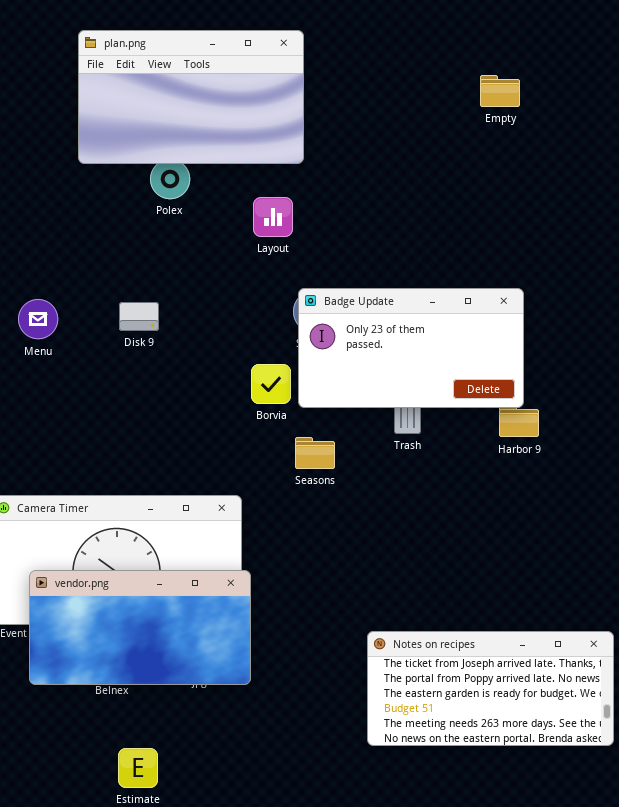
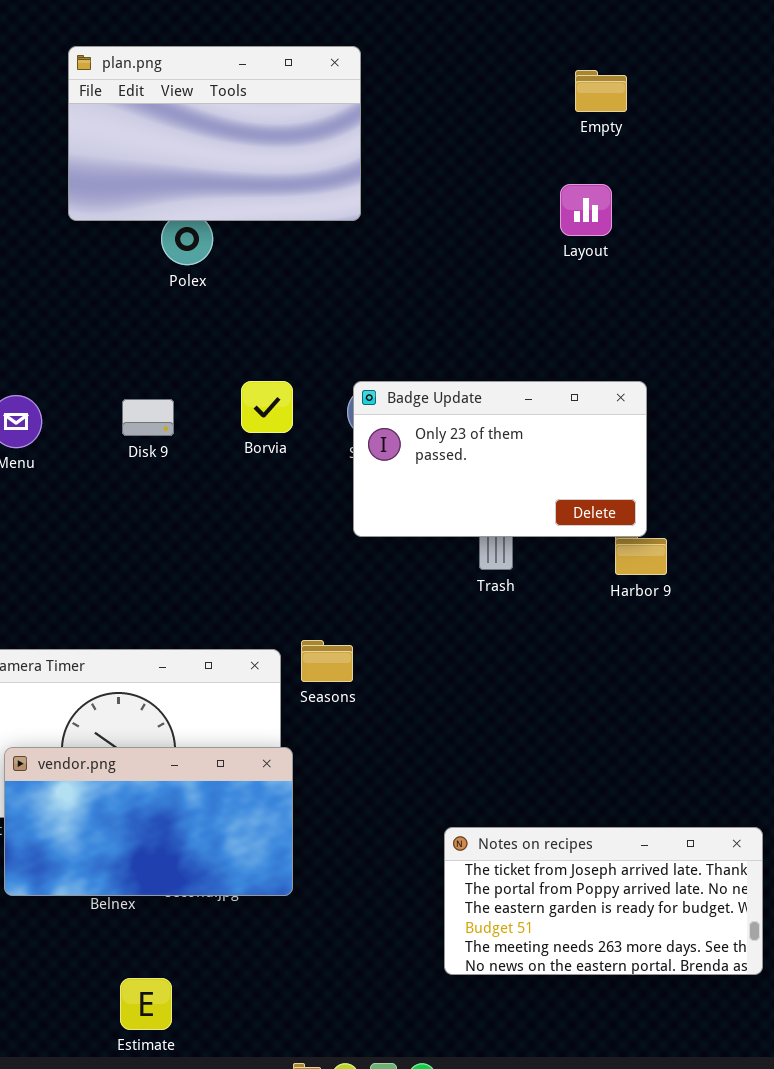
Empty: [480,75,520,107] -> [575,70,627,112], moved
Layout: [253,197,293,237] -> [560,184,612,236], moved
Borvia: [251,364,291,404] -> [241,381,293,433], moved
Seasons: [295,437,335,469] -> [301,640,353,682], moved

